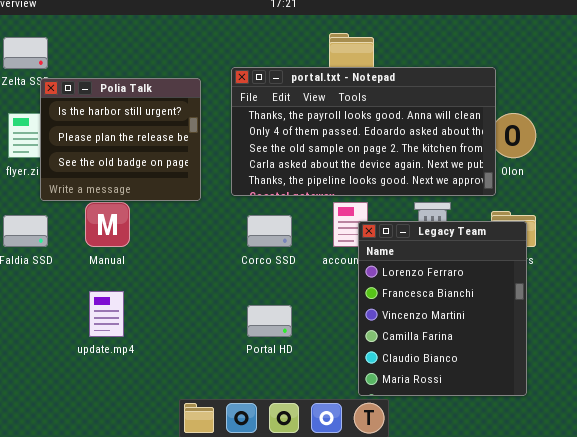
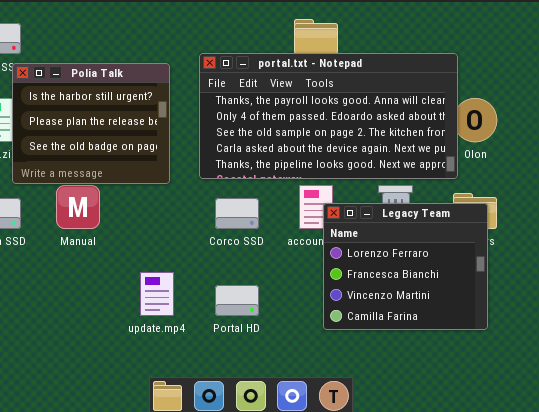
Legacy Team: [358,221,527,396] -> [323,203,488,330], resized
update.mp4: [89,291,124,337] -> [140,272,174,316], moved

